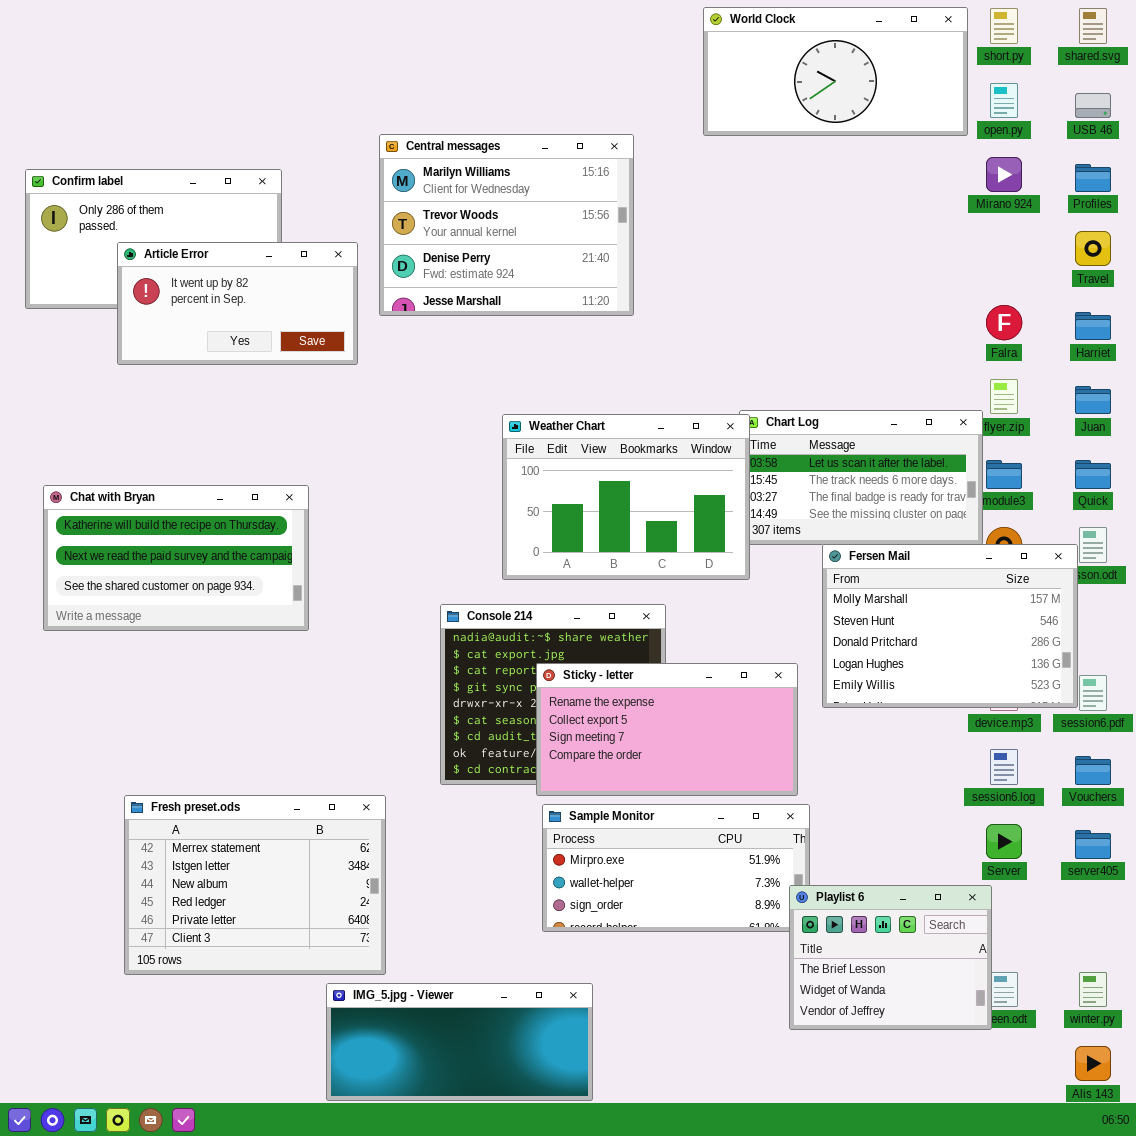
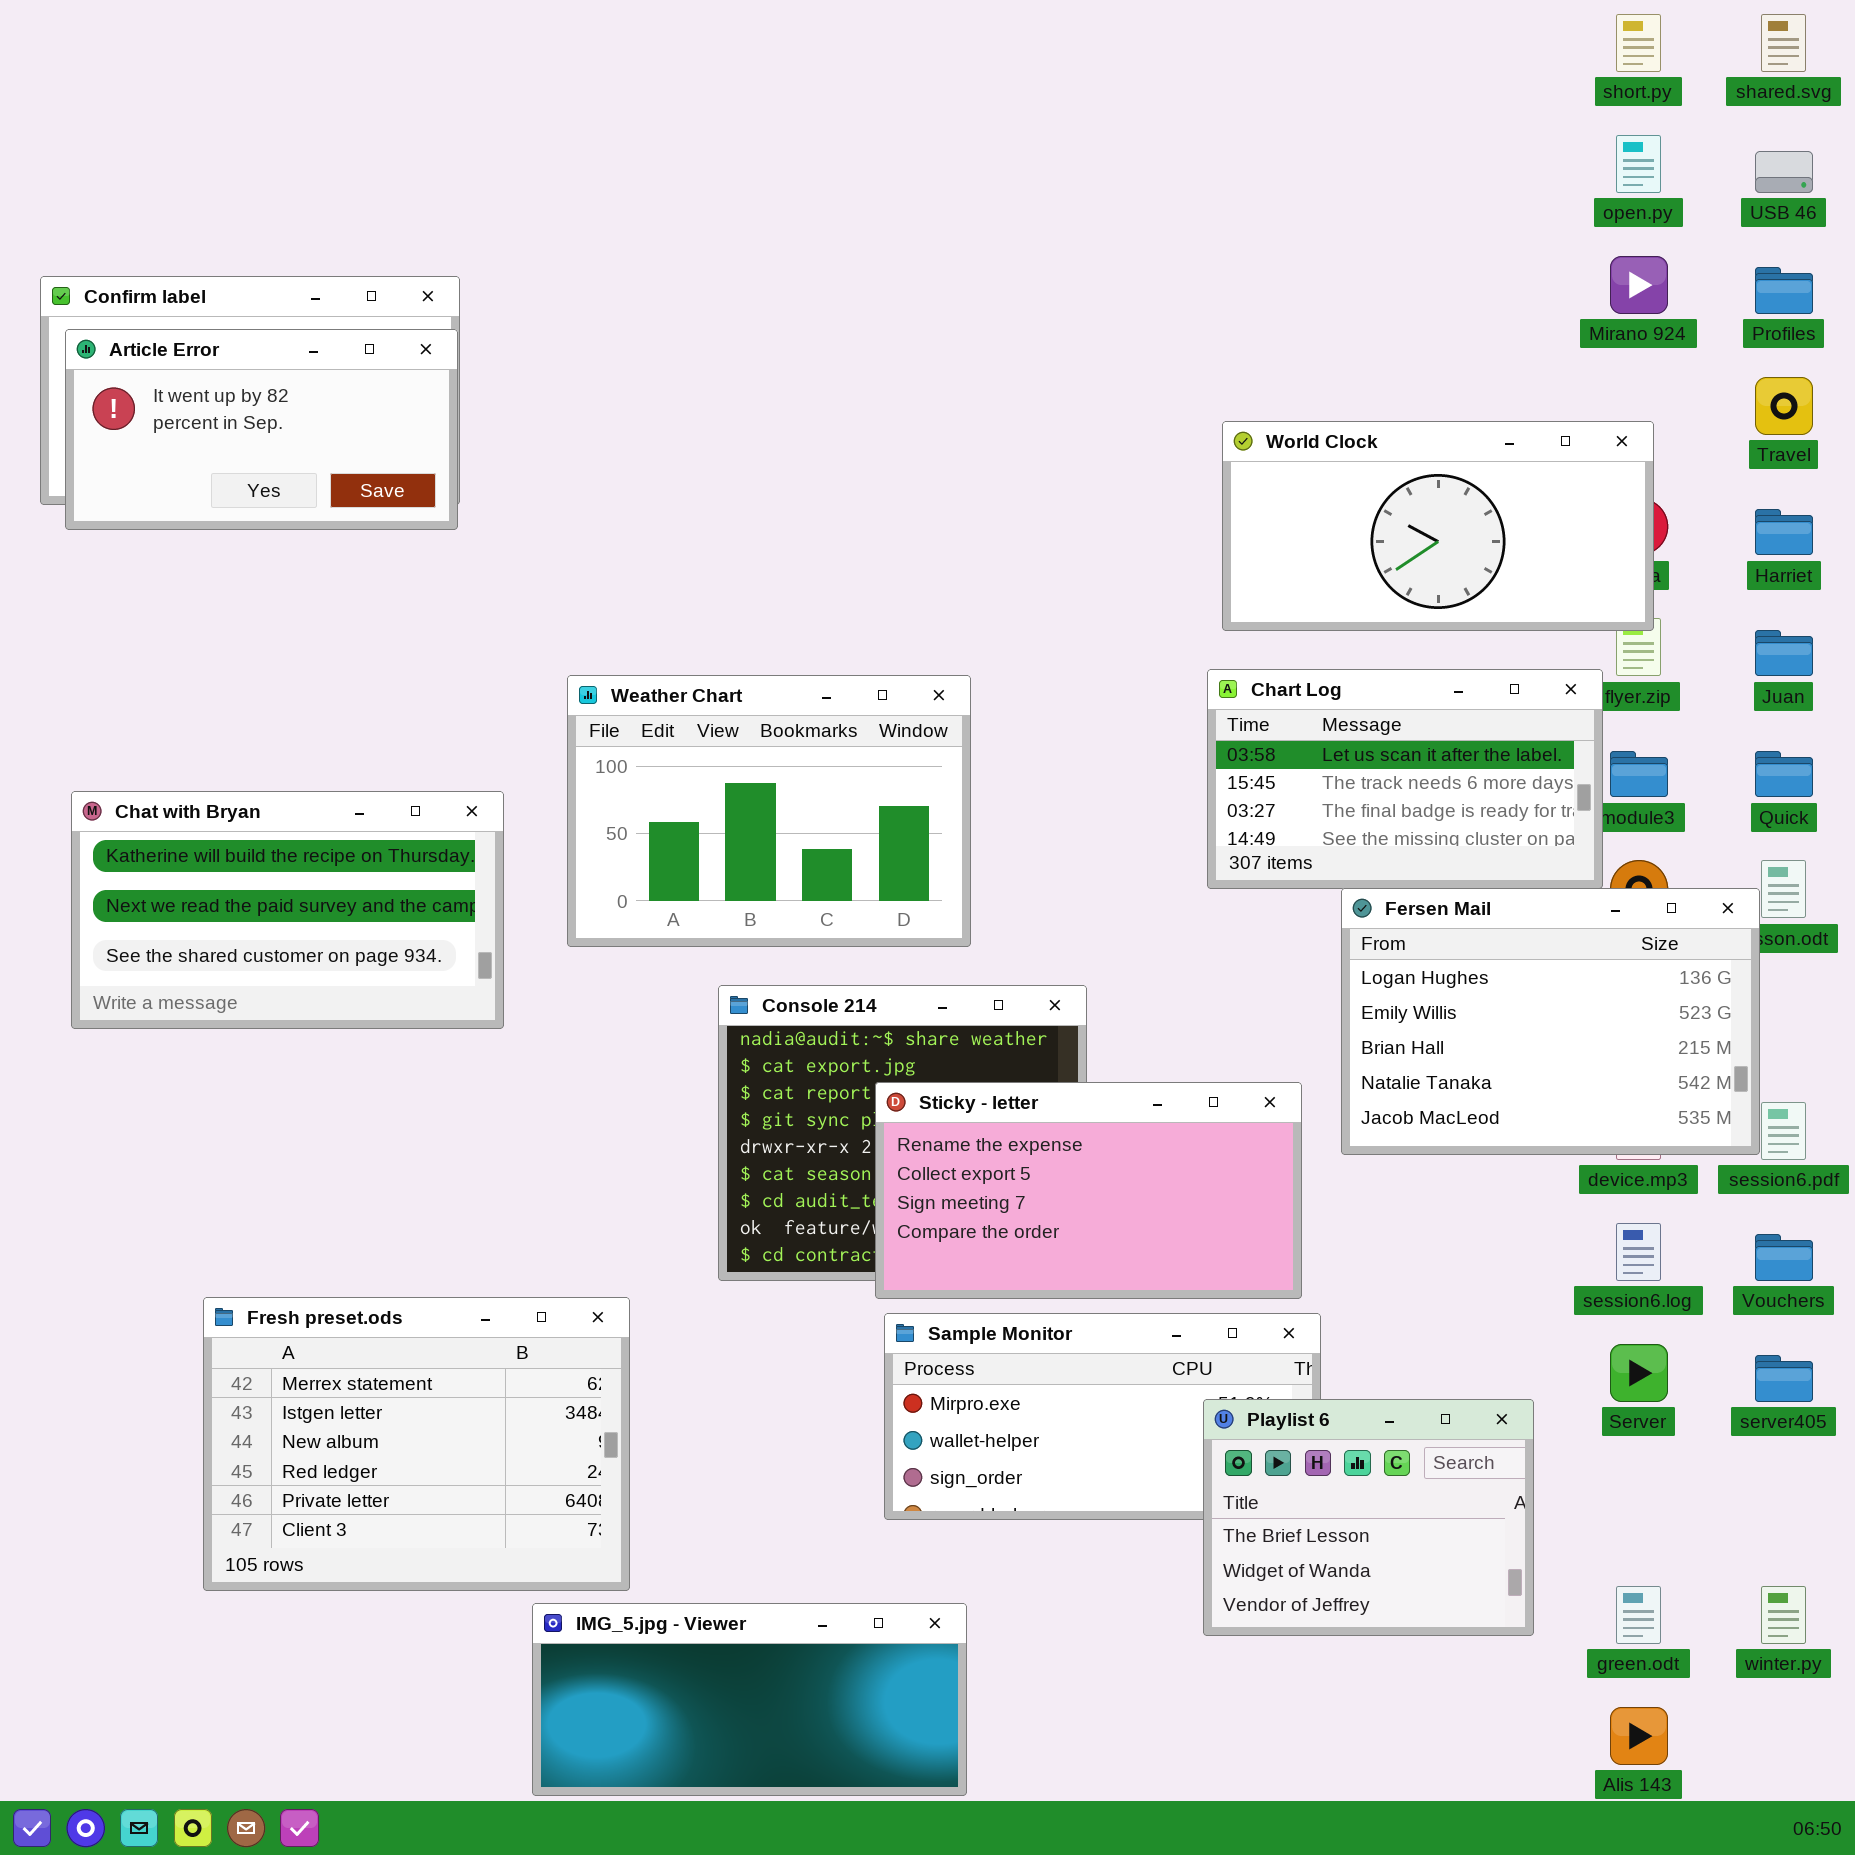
World Clock: [703,7,968,136] -> [1222,421,1654,631], moved
Central messages: [379,134,634,316] -> none, closed
Article Error: [117,242,358,365] -> [65,329,458,530], moved
Weather Chart: [502,414,750,580] -> [567,675,971,947], moved
Fersen Mail: [822,544,1078,708] -> [1341,888,1760,1155], scrolled down 3 rows
Playlist 6: [789,885,992,1030] -> [1203,1399,1534,1636], moved
Alis 143: [1075,1046,1111,1081] -> [1610,1707,1668,1765], moved

